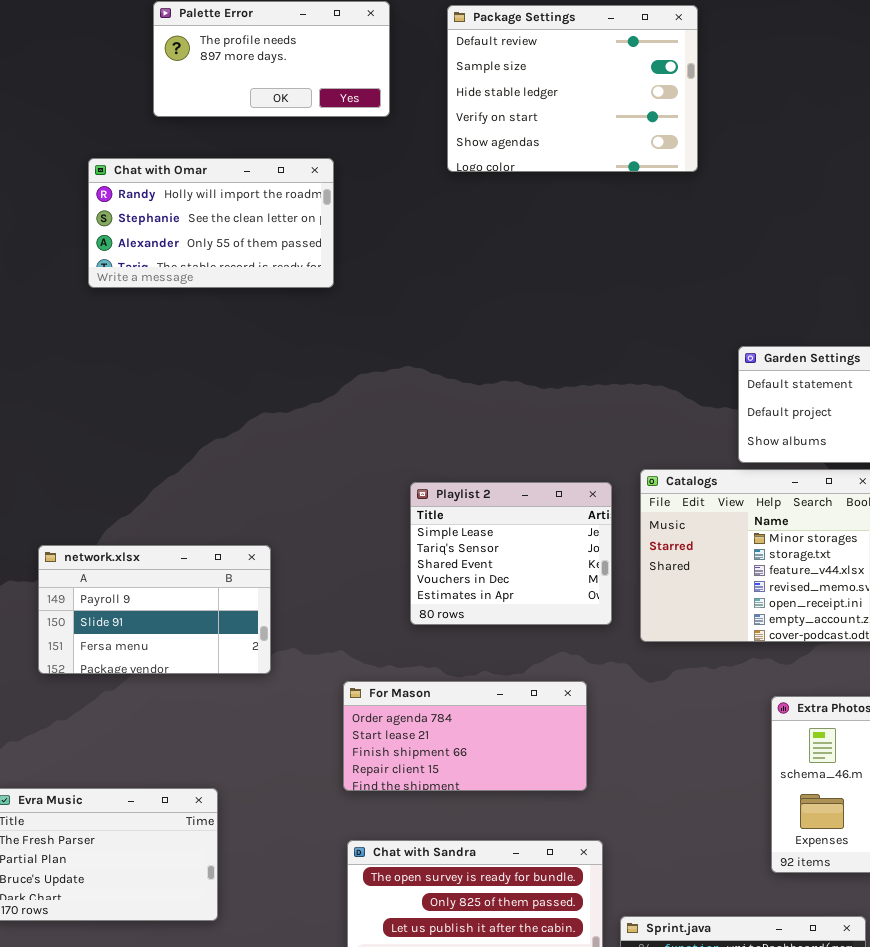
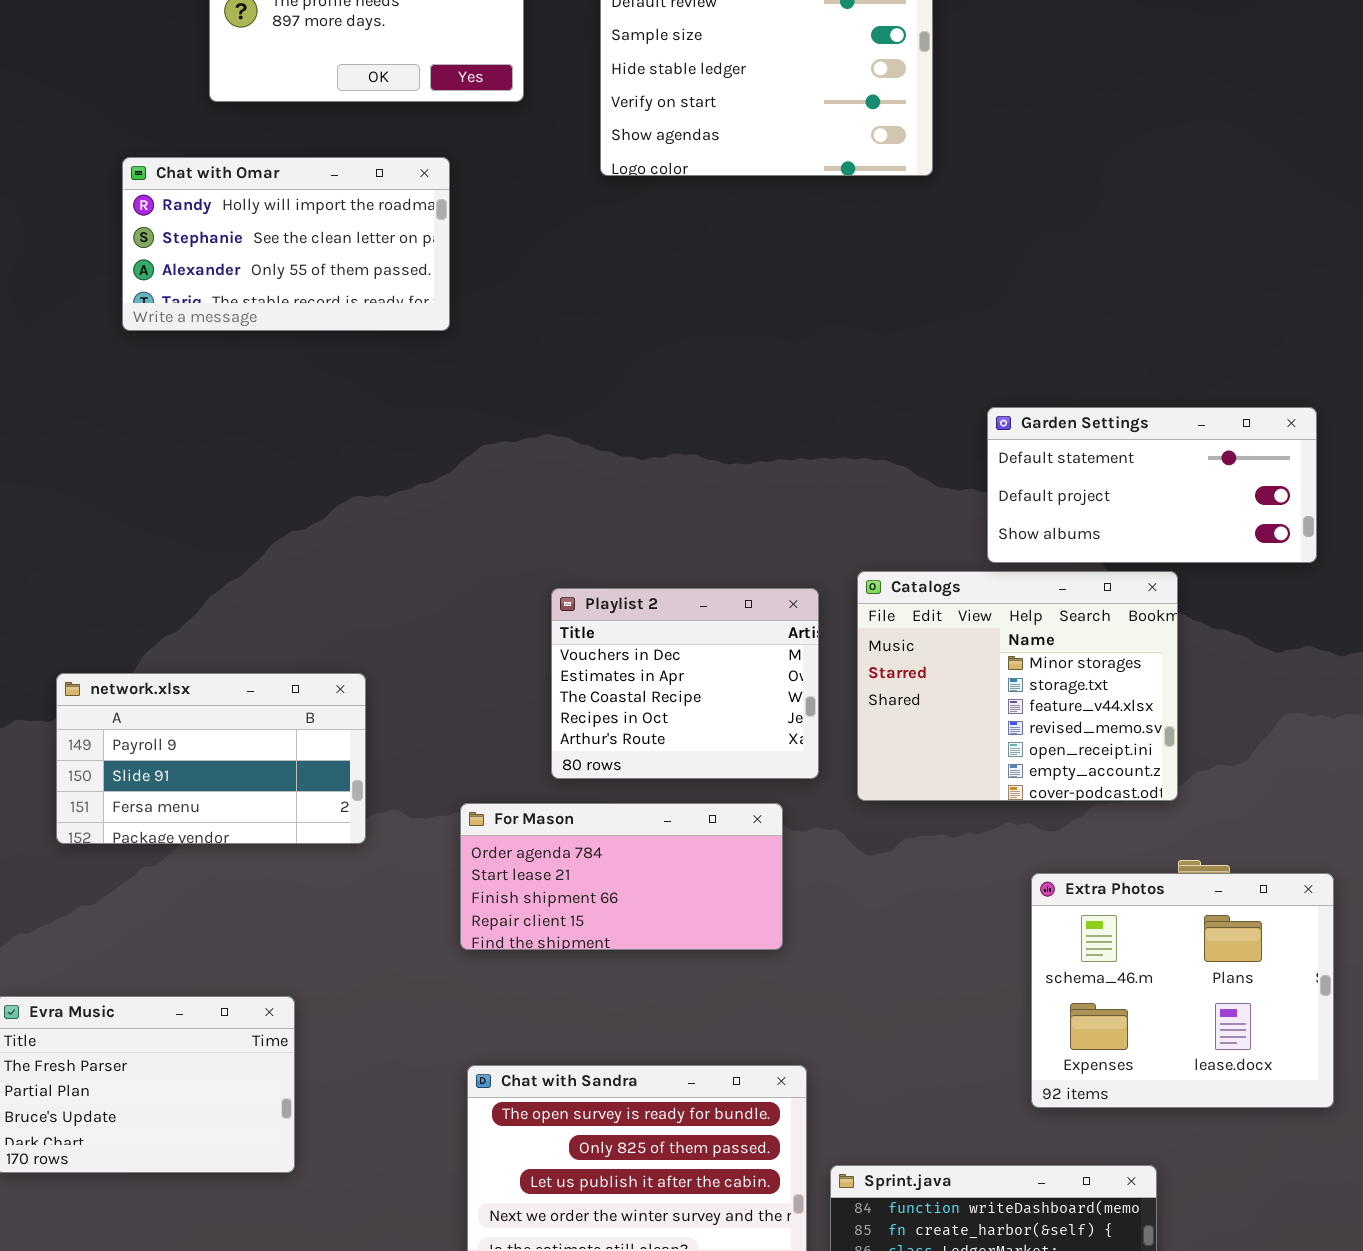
Playlist 2: [410,482,612,625] -> [551,588,819,779], scrolled down 3 rows
For Mason: [343,681,587,791] -> [460,803,783,950], moved

